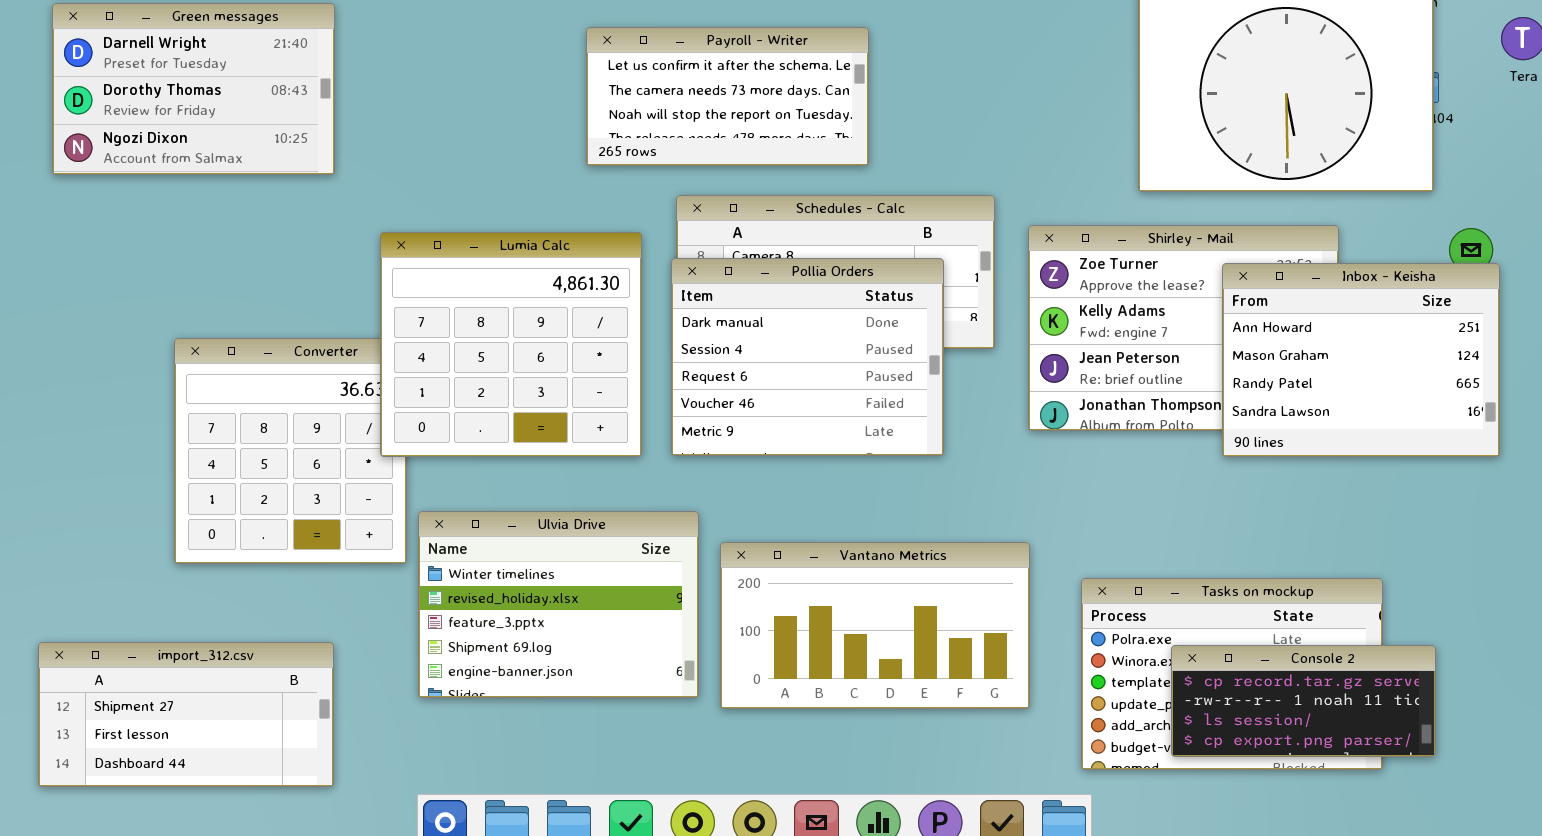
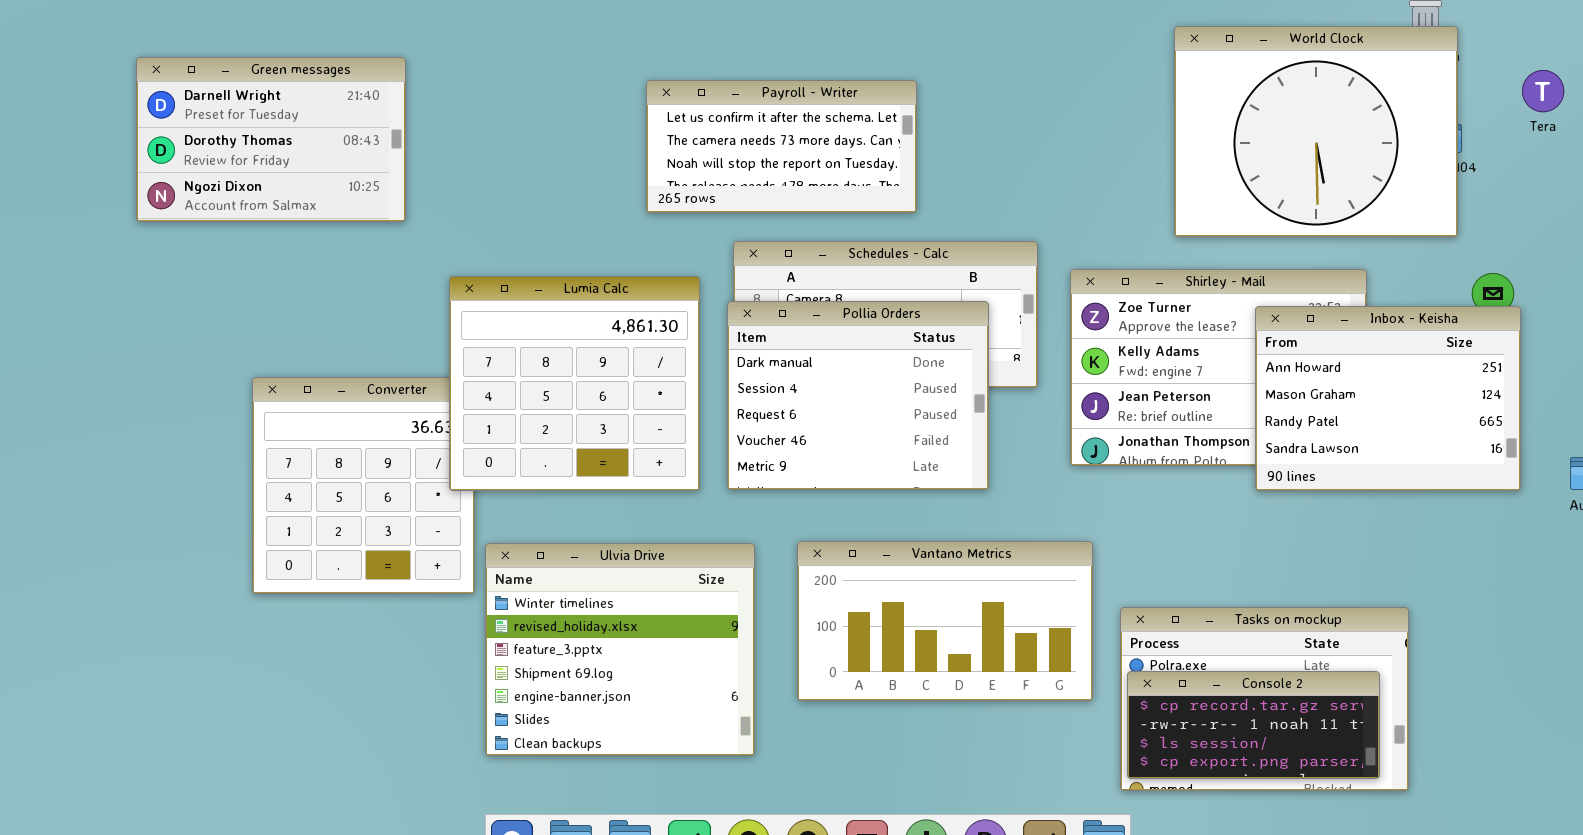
Ulvia Drive: [418,511,699,698] -> [485,543,755,756], resized
Vantano Metrics: [720,542,1030,709] -> [797,541,1093,701], moved
import_312.csv: [38,642,334,787] -> none, closed
Console 2: [1171,645,1436,757] -> [1127,671,1380,779], moved

